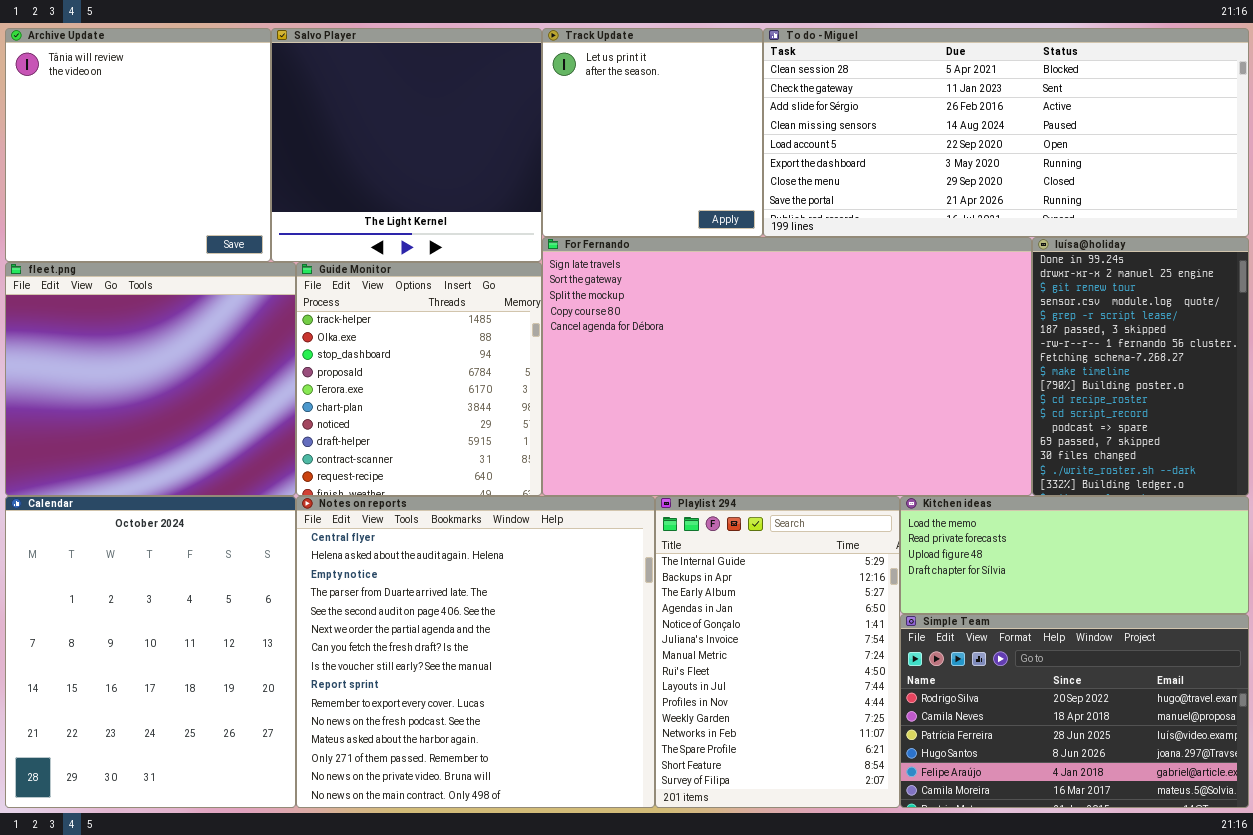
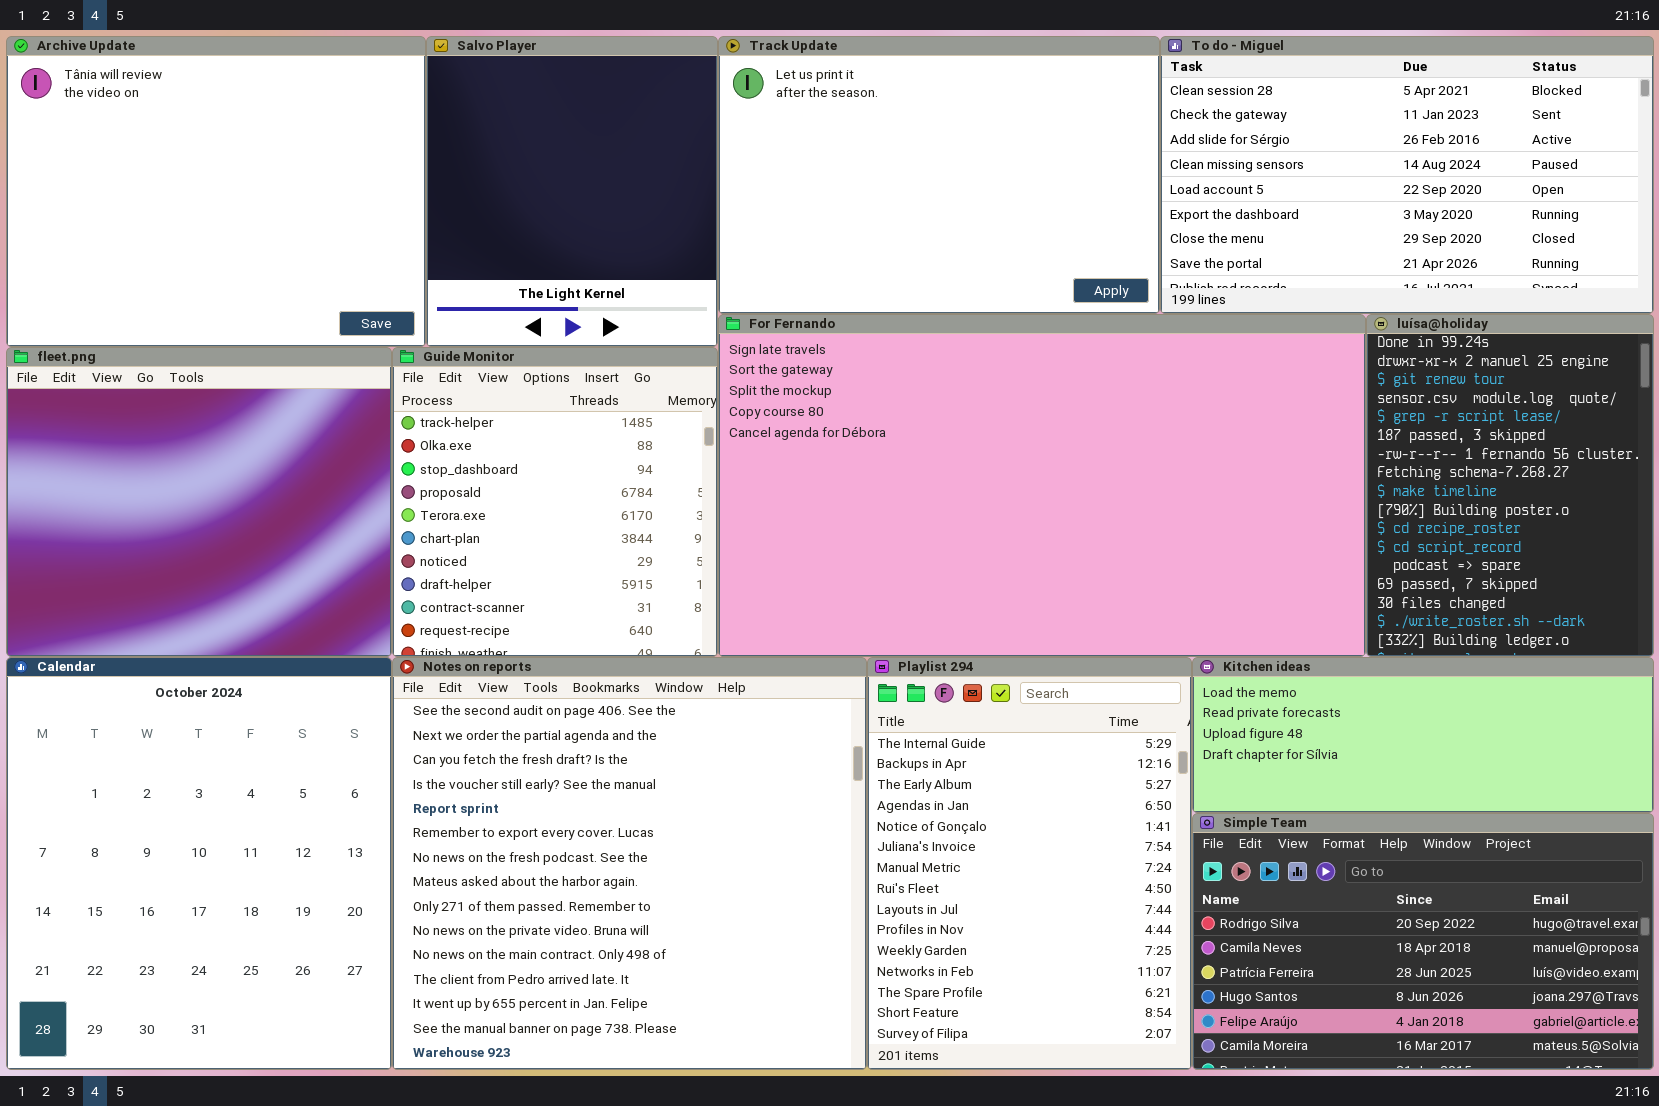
Archive Update: [5,28,271,262] -> [6,36,426,347], resized
Salvo Player: [271,28,542,262] -> [426,36,718,347], resized
Track Update: [542,28,763,237] -> [718,36,1160,314], resized
To do - Miguel: [763,28,1249,237] -> [1160,36,1654,314], resized
Notes on reports: [296,496,655,808] -> [392,657,867,1070], scrolled down 4 rows

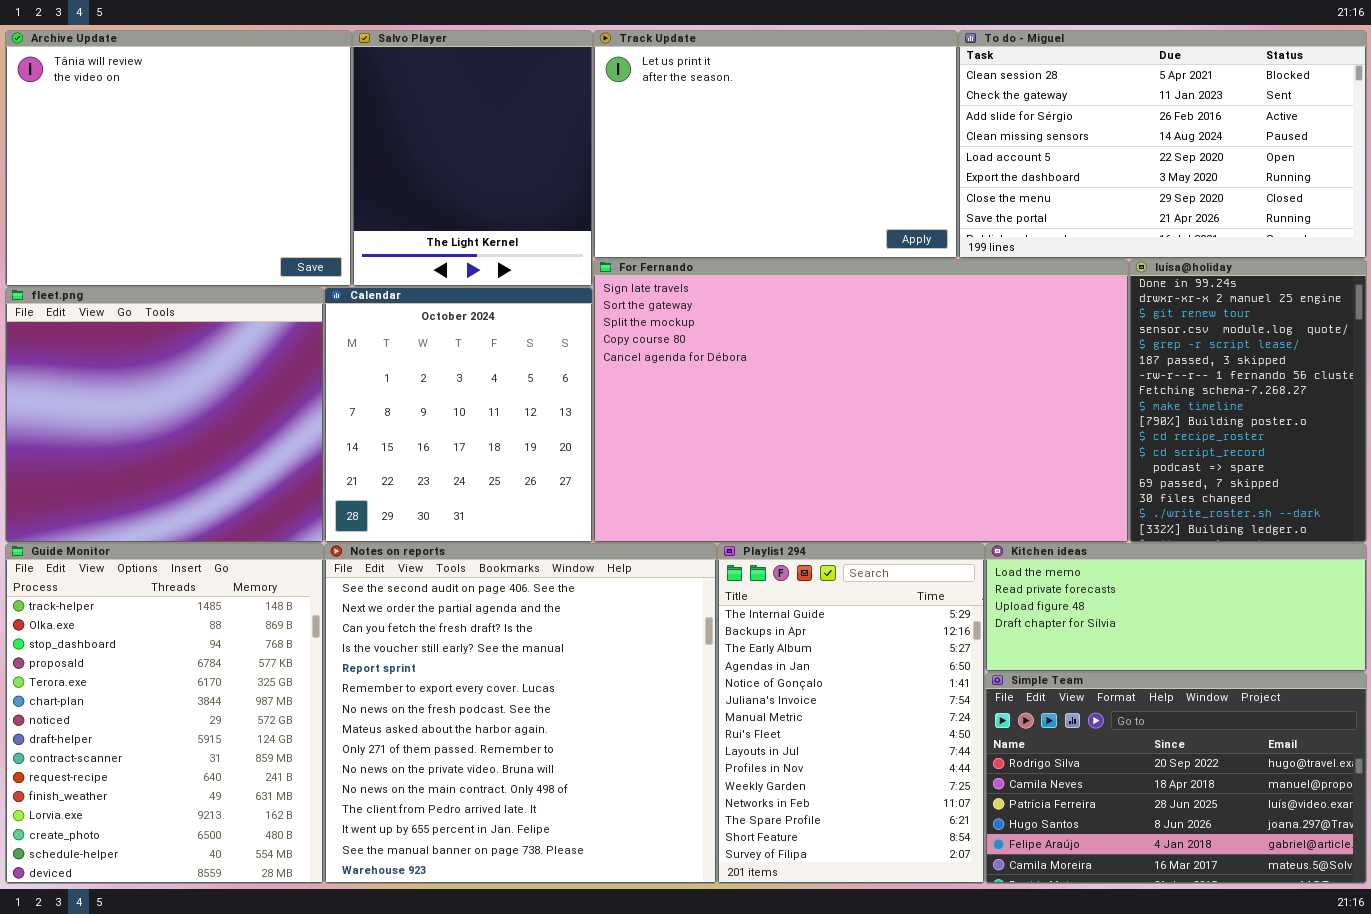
Guide Monitor: [392,347,718,657] -> [5,543,324,884], moved, resized
Calendar: [6,657,392,1070] -> [324,287,593,543], moved, resized

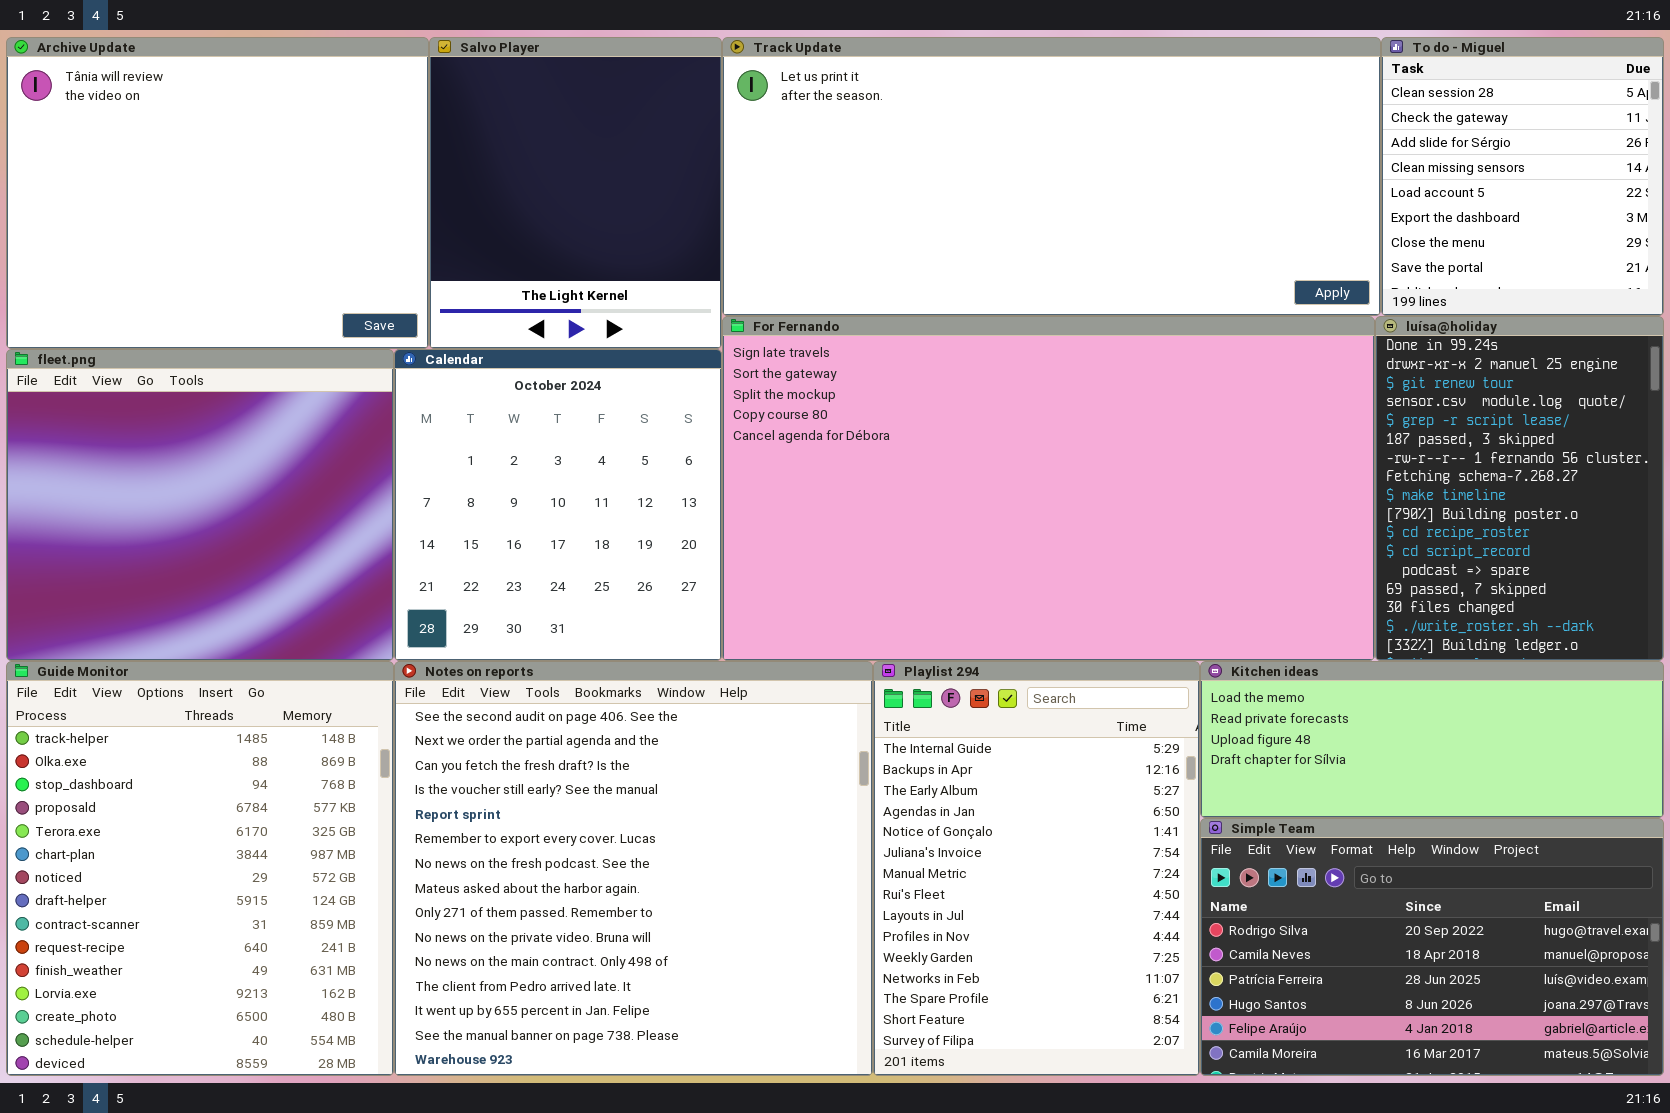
Track Update: [593,30,958,259] -> [722,37,1381,316], resized
To do - Miguel: [958,30,1367,259] -> [1381,37,1664,316], resized

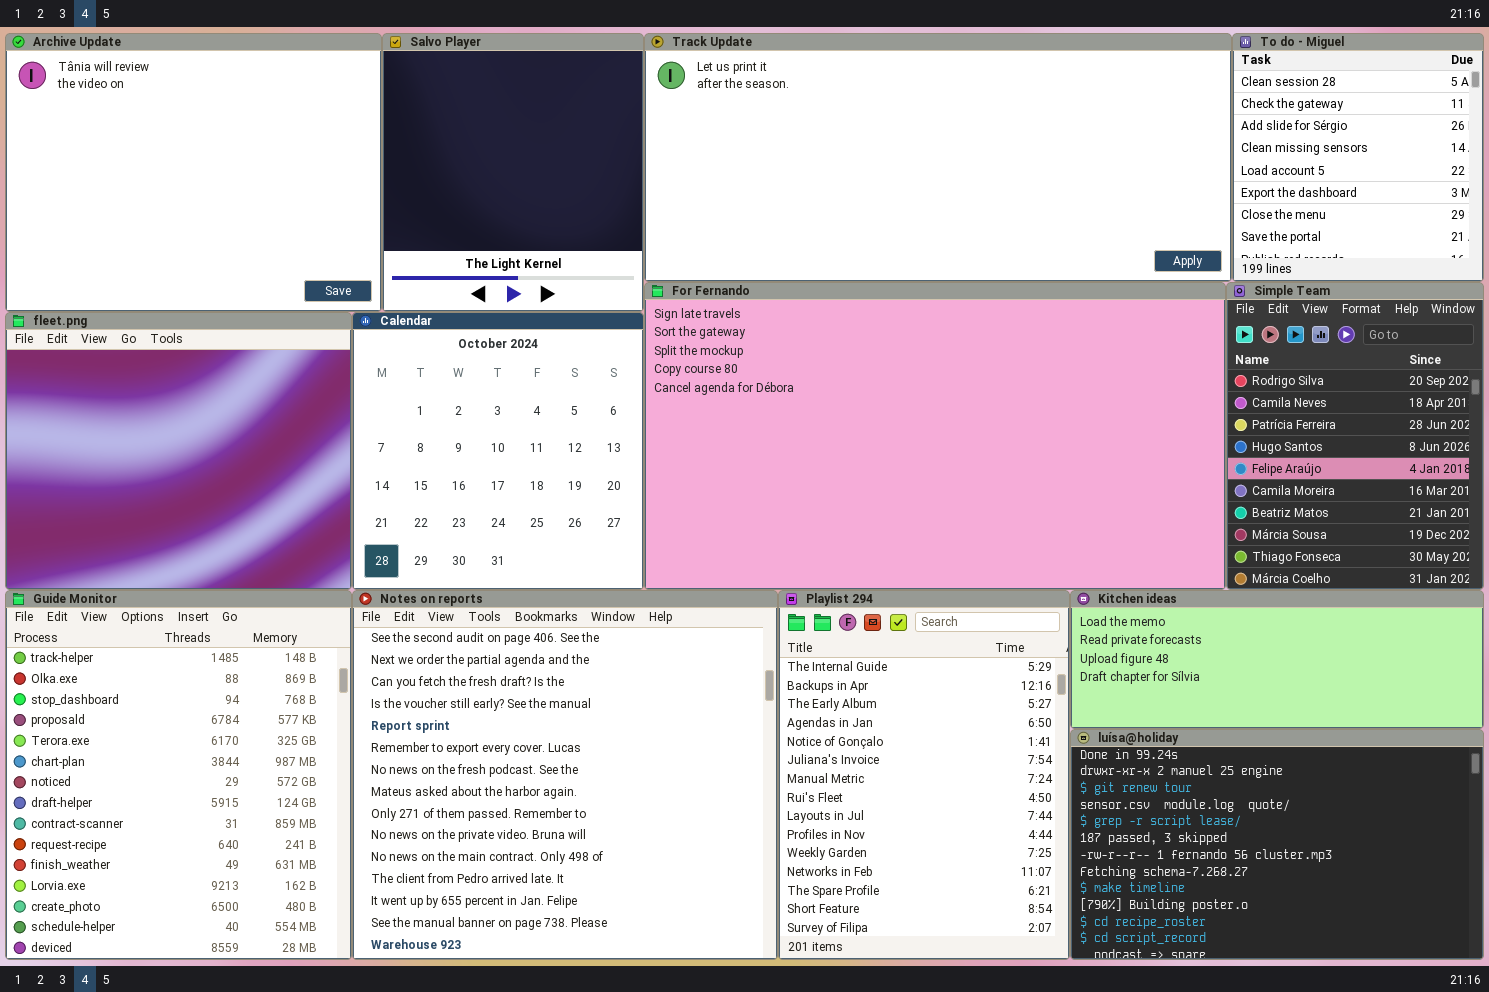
luísa@holiday: [1375,316,1664,661] -> [1070,729,1484,960], moved, resized
Simple Team: [1200,818,1664,1076] -> [1226,282,1484,590], moved, resized

